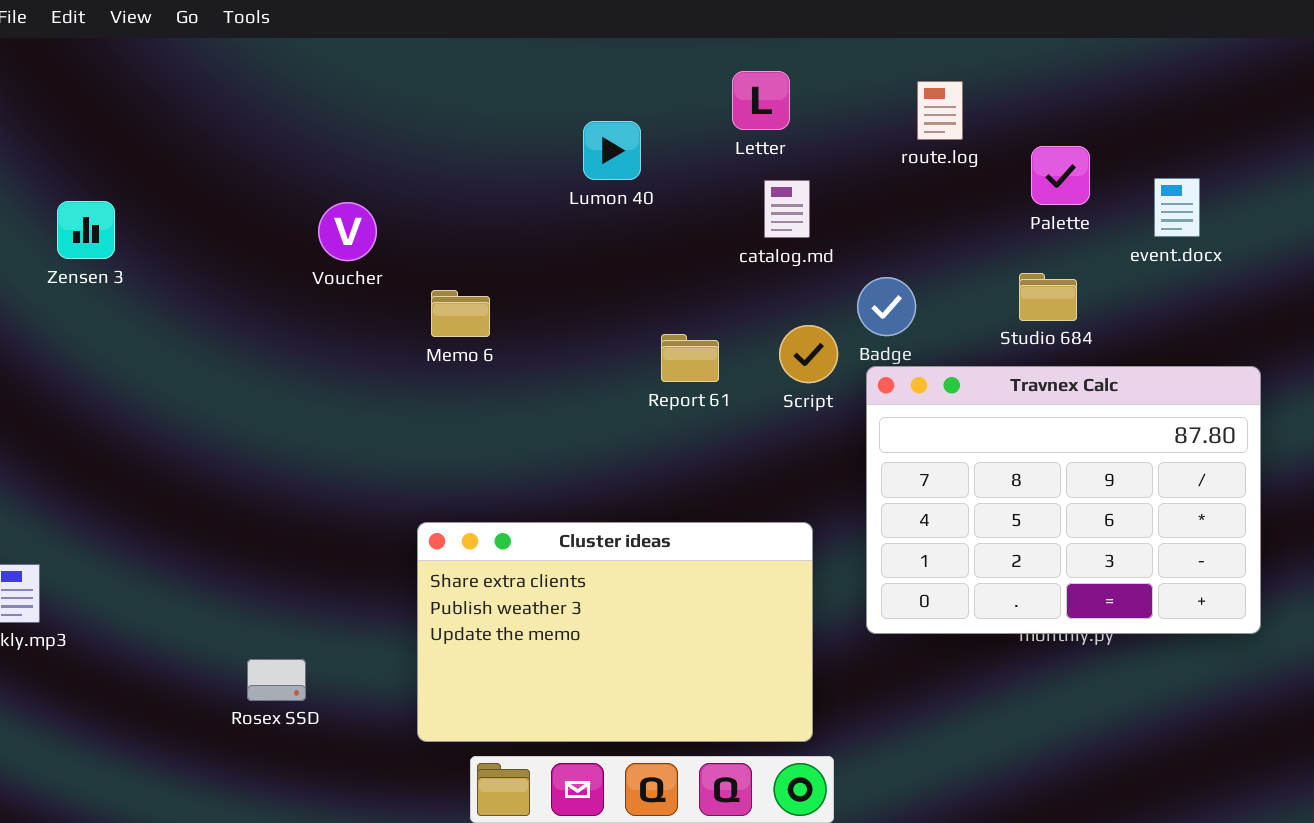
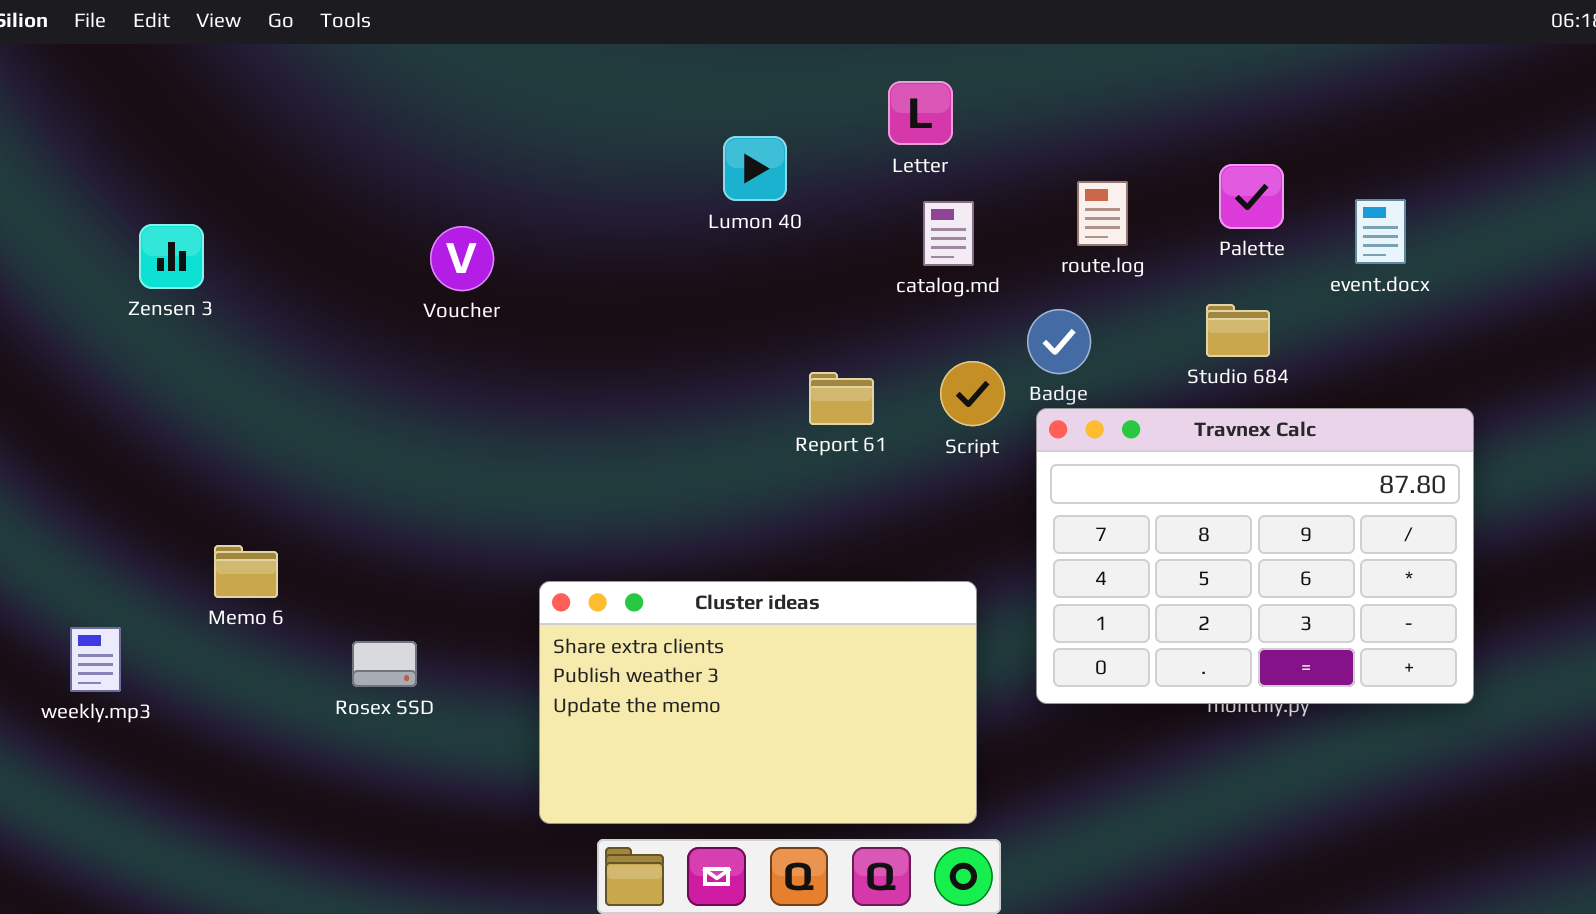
route.log: [917,81,963,140] -> [1077,181,1128,246], moved
Memo 6: [431,290,490,337] -> [214,545,278,598], moved
Rosex SSD: [247,659,306,701] -> [352,641,417,687], moved

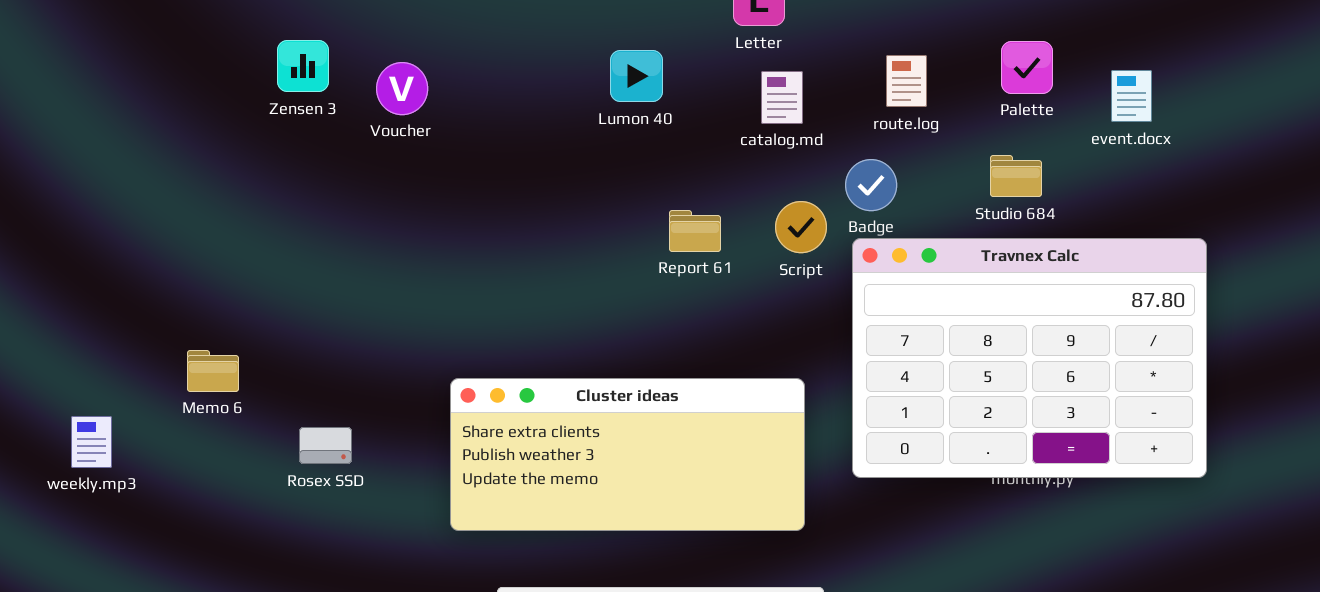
Lumon 40: [723,136,787,201] -> [610,50,663,102], moved
Zensen 3: [139,224,204,289] -> [277,40,329,92], moved
Voucher: [430,226,494,291] -> [376,62,428,115], moved
Cluster ideas: [539,581,977,824] -> [450,378,805,531], resized

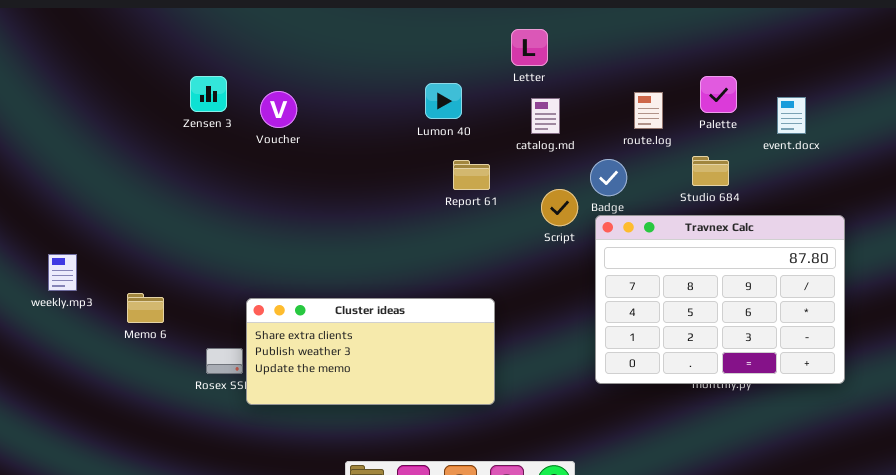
route.log: [886,55,927,107] -> [634,92,663,129], moved
Report 61: [669,210,721,252] -> [453,160,490,190], moved
Cluster ideas: [450,378,805,531] -> [246,298,495,405], moved
weekly.mp3: [71,416,112,468] -> [48,254,77,291], moved

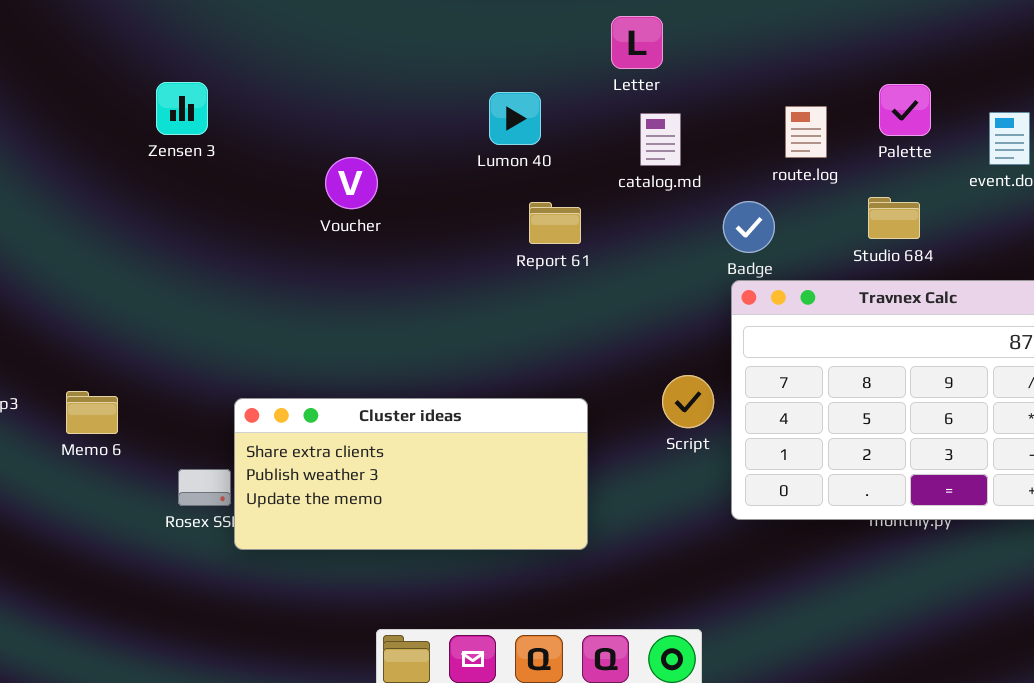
Voucher: [260,91,297,128] -> [325,157,378,209], moved
Script: [541,189,578,226] -> [662,375,714,428], moved

